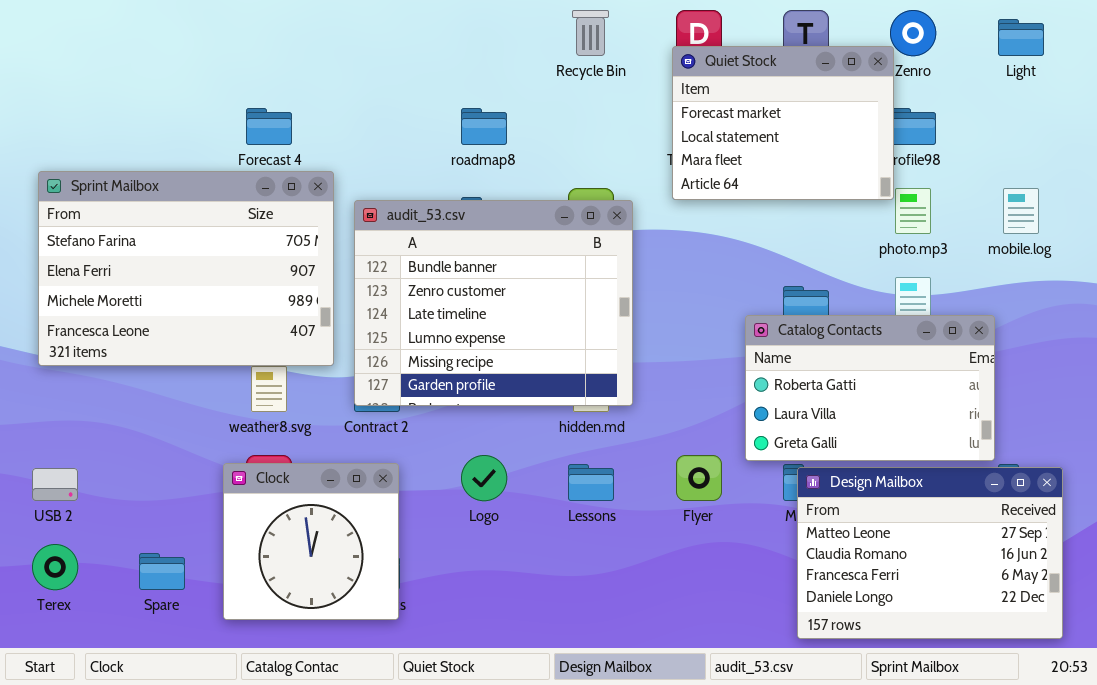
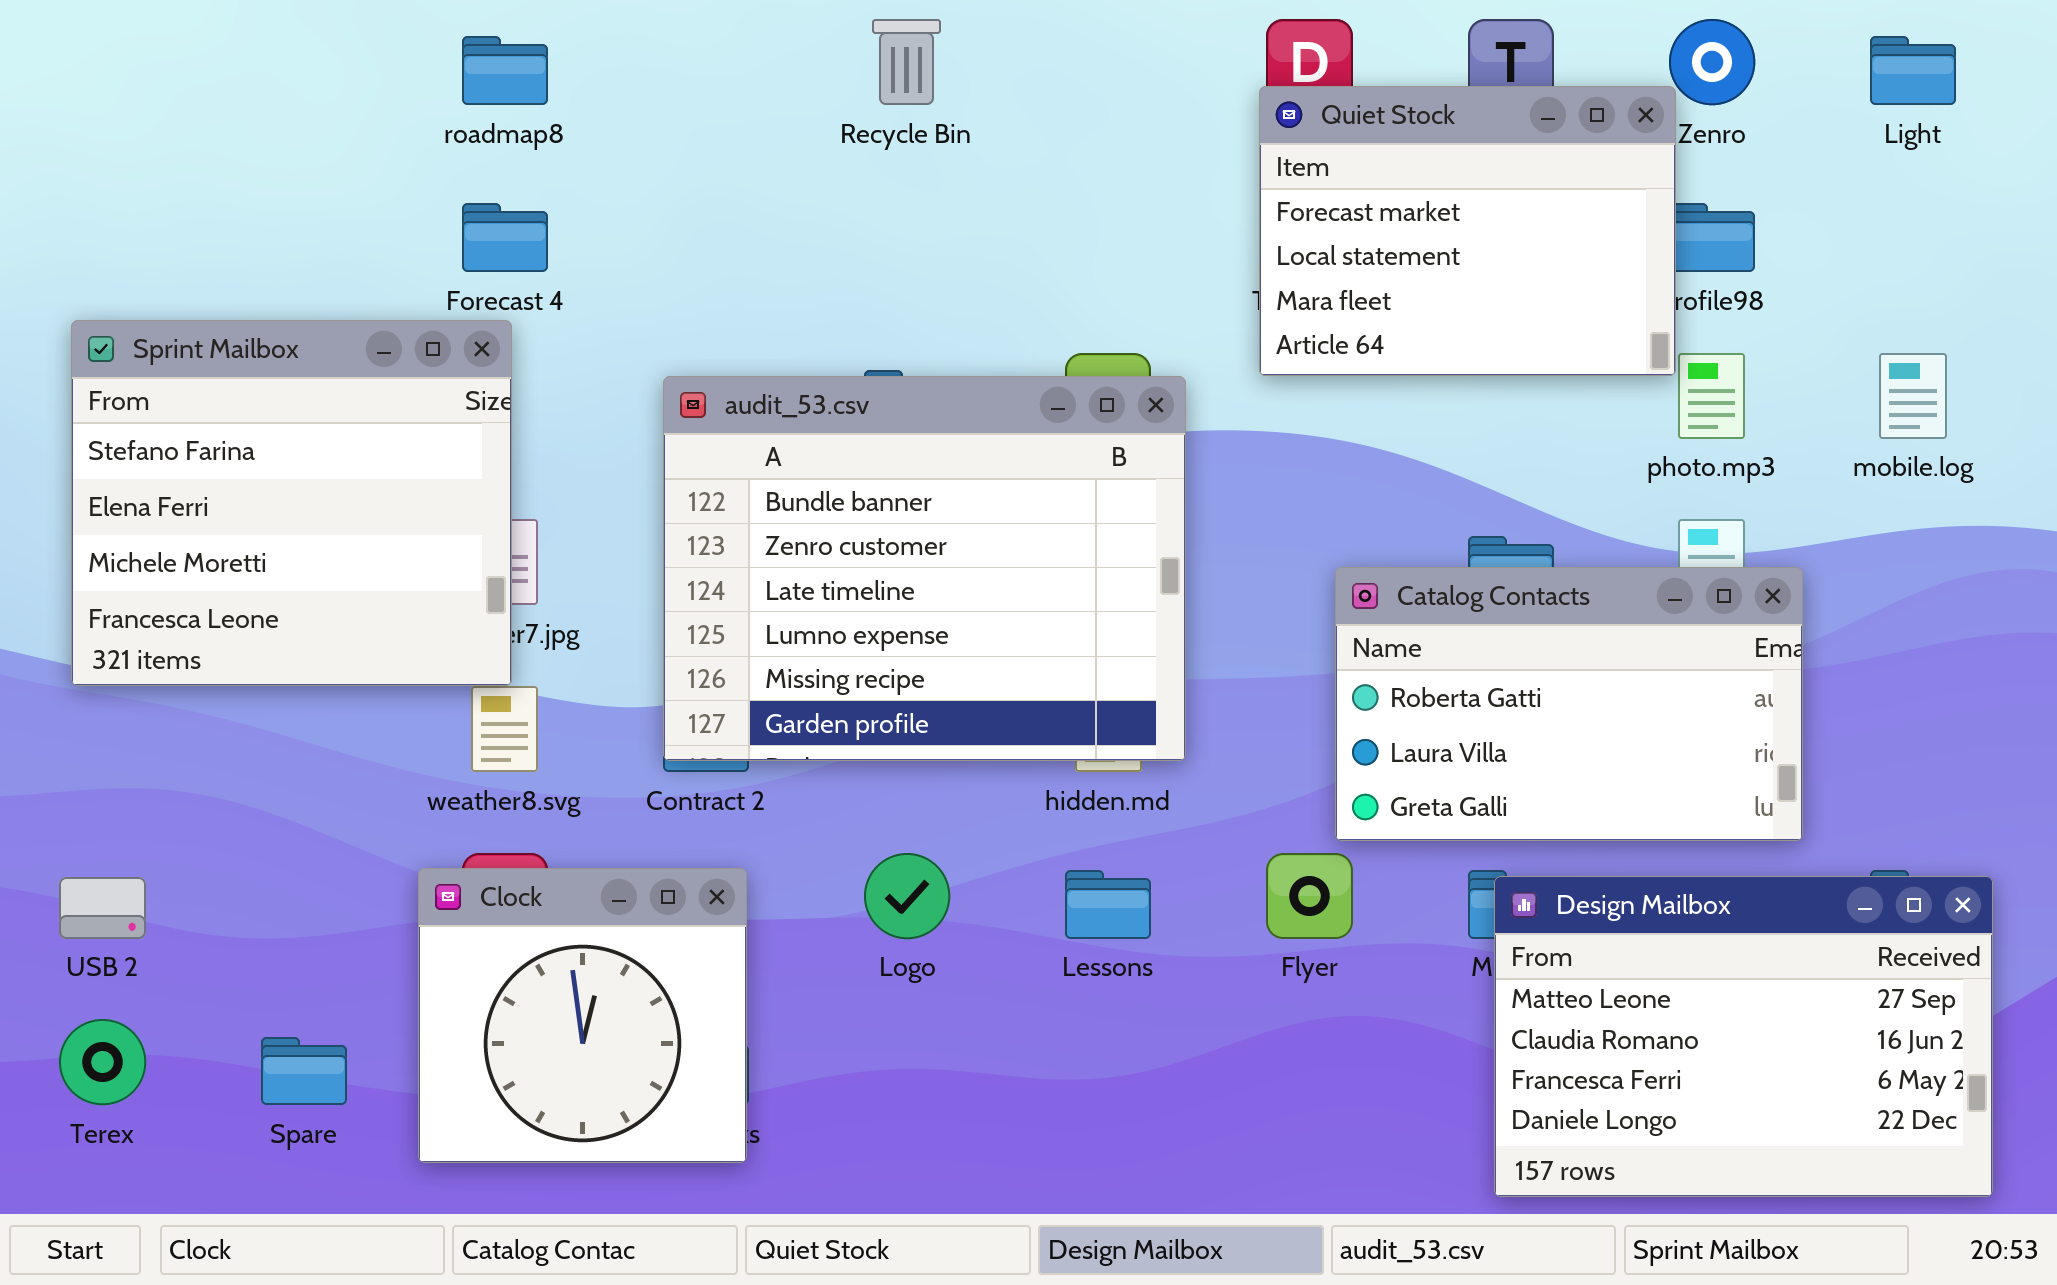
Recycle Bin: [572,10,609,56] -> [872,19,941,105], moved
roadmap8: [461,108,507,145] -> [462,36,548,105], moved
Sprint Mailbox: [38,171,334,366] -> [71,320,512,686], resized
Catalog Contacts: [745,315,995,461] -> [1335,567,1803,841], moved

